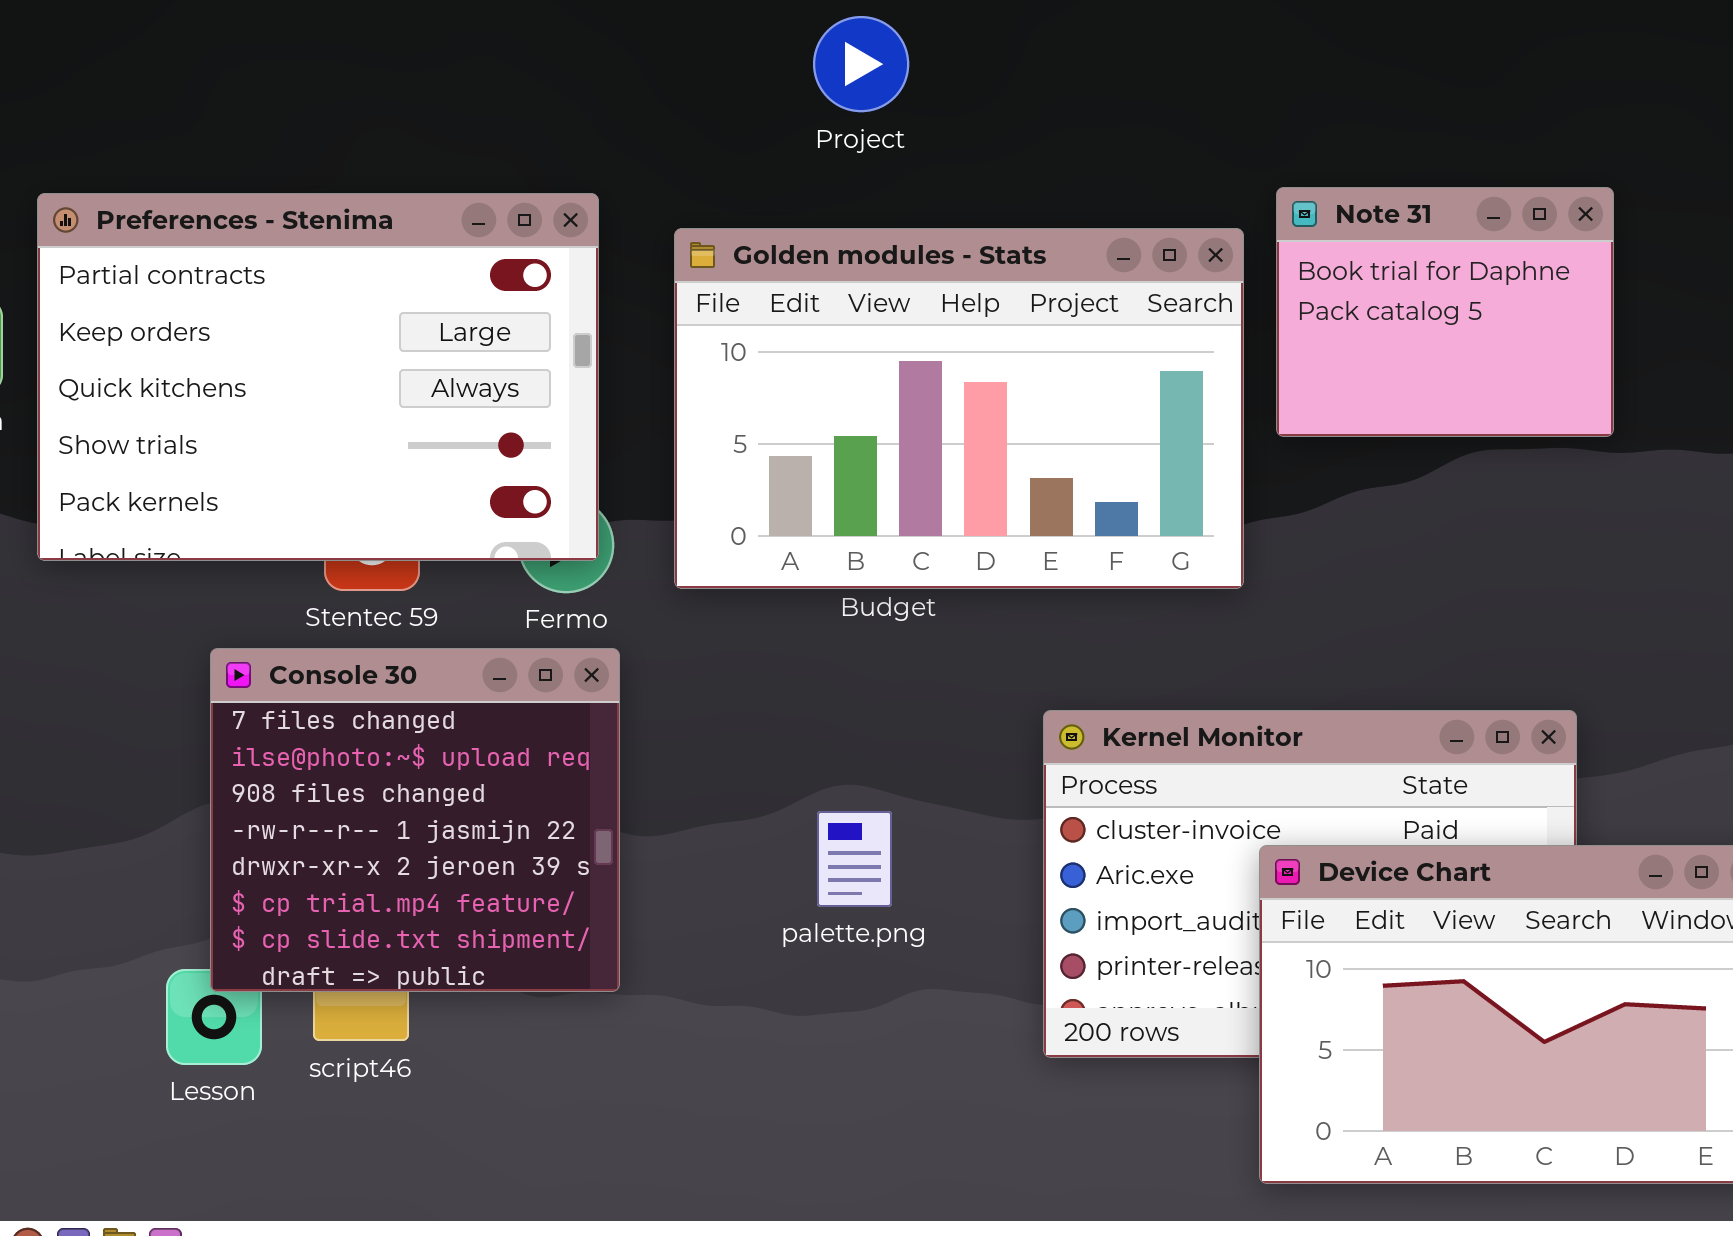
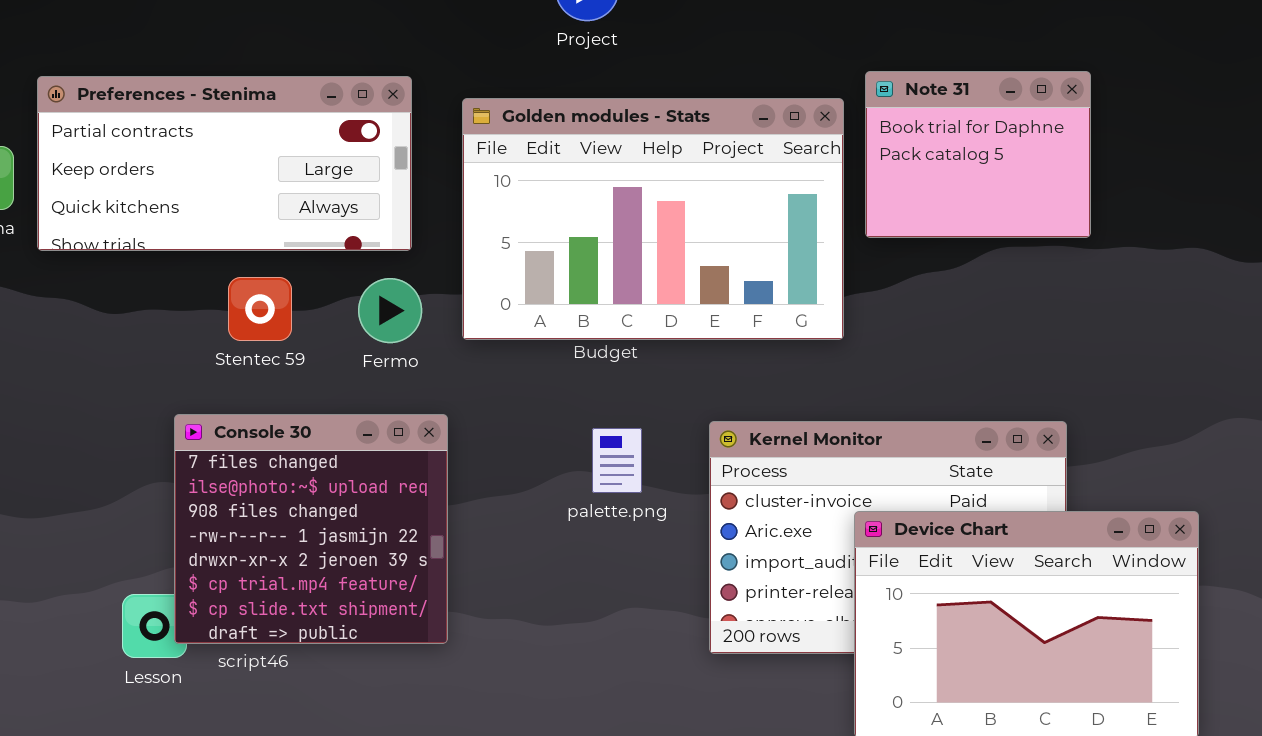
Preferences - Stenima: [37,193,599,561] -> [37,76,412,251], resized
Console 30: [210,648,620,992] -> [174,414,448,644], moved
palette.png: [817,811,892,907] -> [592,428,642,493], moved

